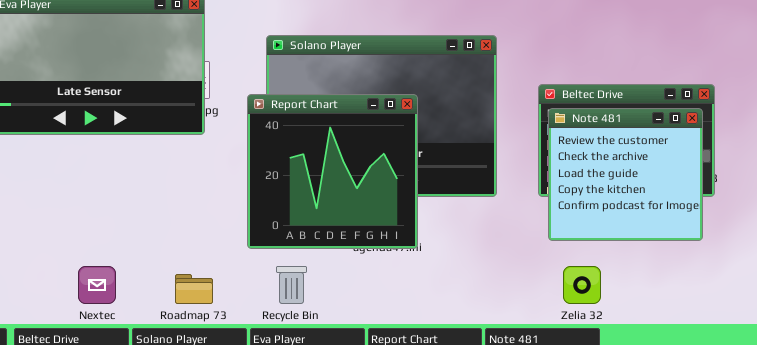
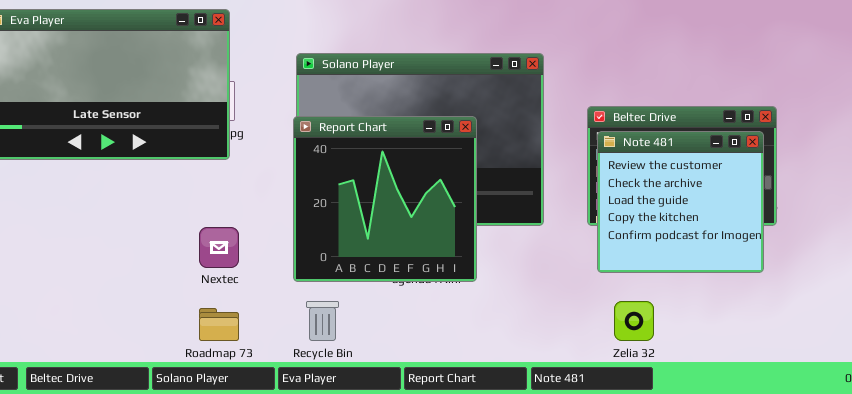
Report Chart: [247,94,418,249] -> [293,116,477,282], moved
Nextec: [78,266,116,304] -> [199,227,239,268], moved

